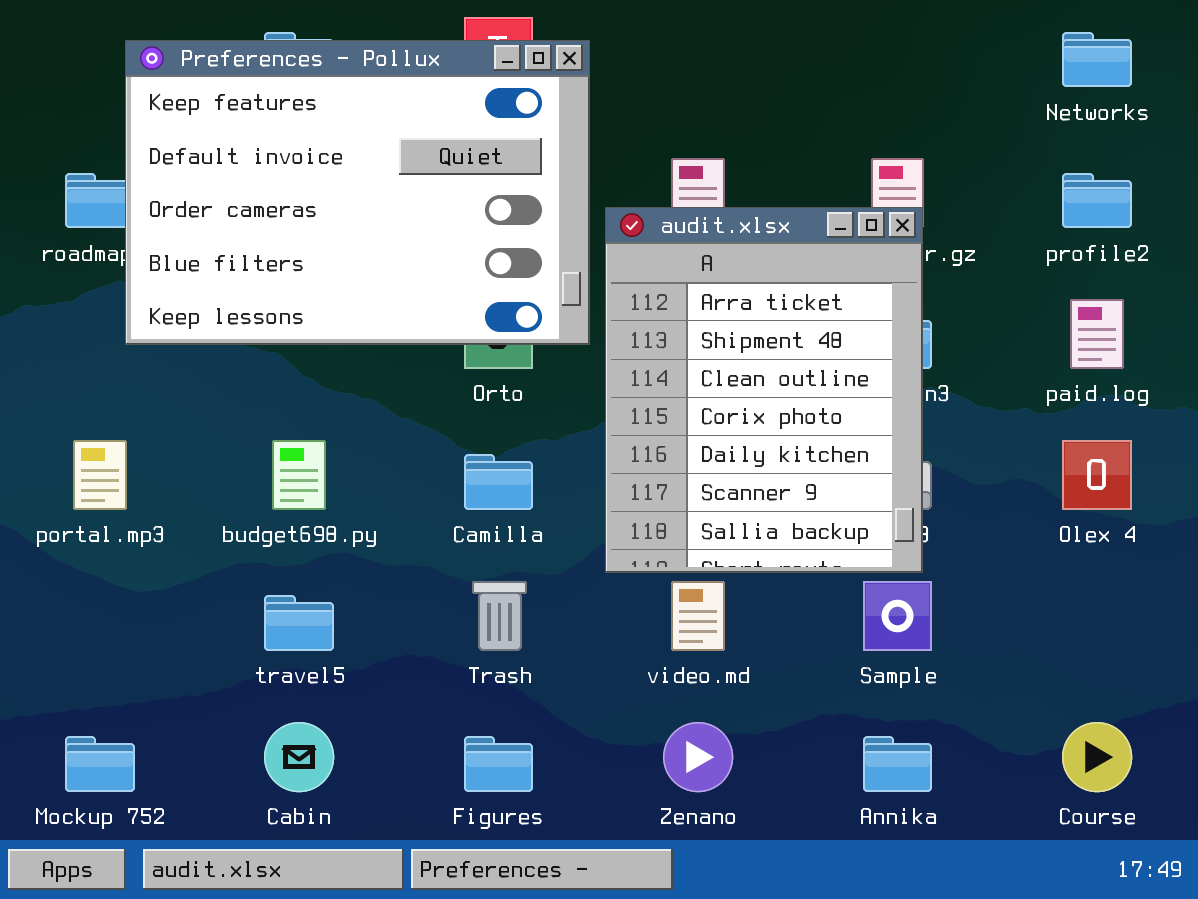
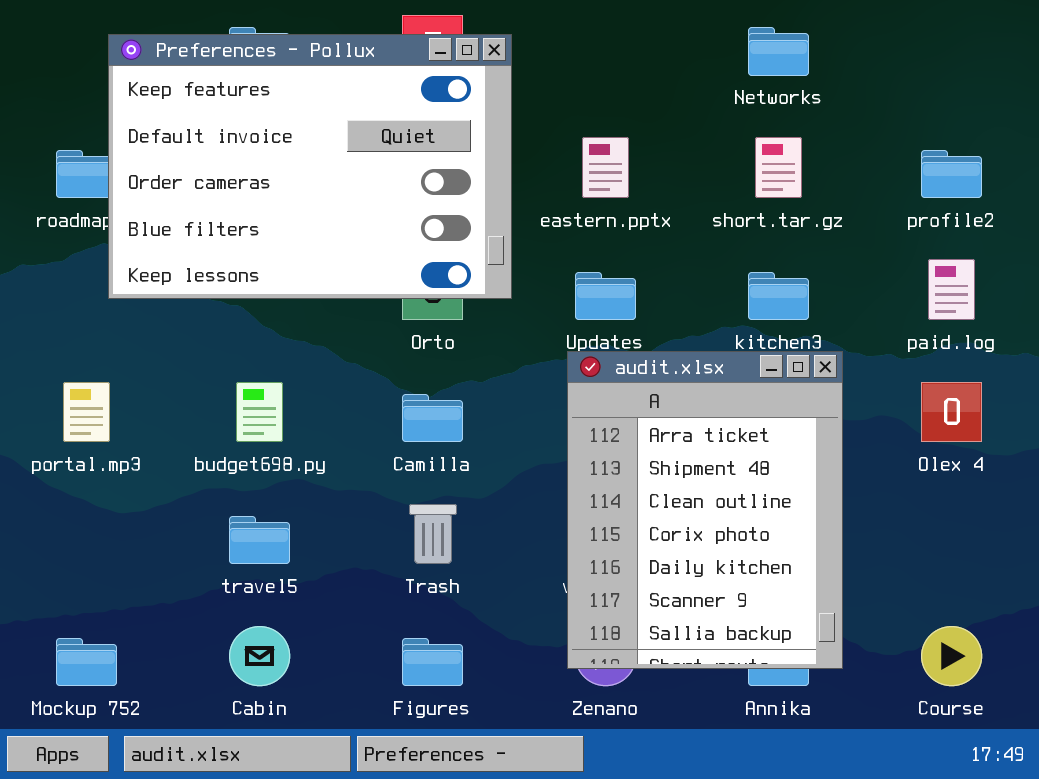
Networks: [1062,32,1132,87] -> [748,27,809,76], moved
audit.xlsx: [605,207,923,573] -> [567,351,843,669], moved

